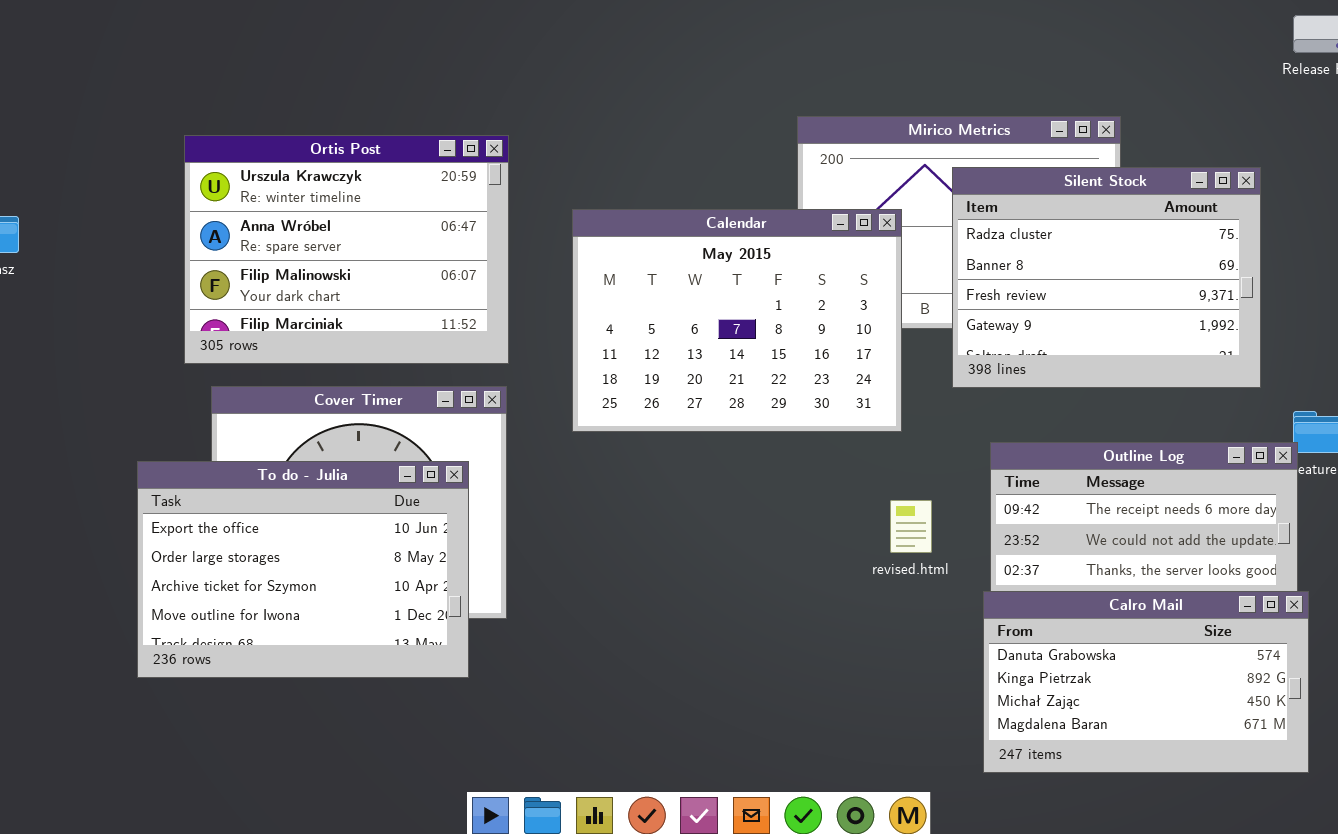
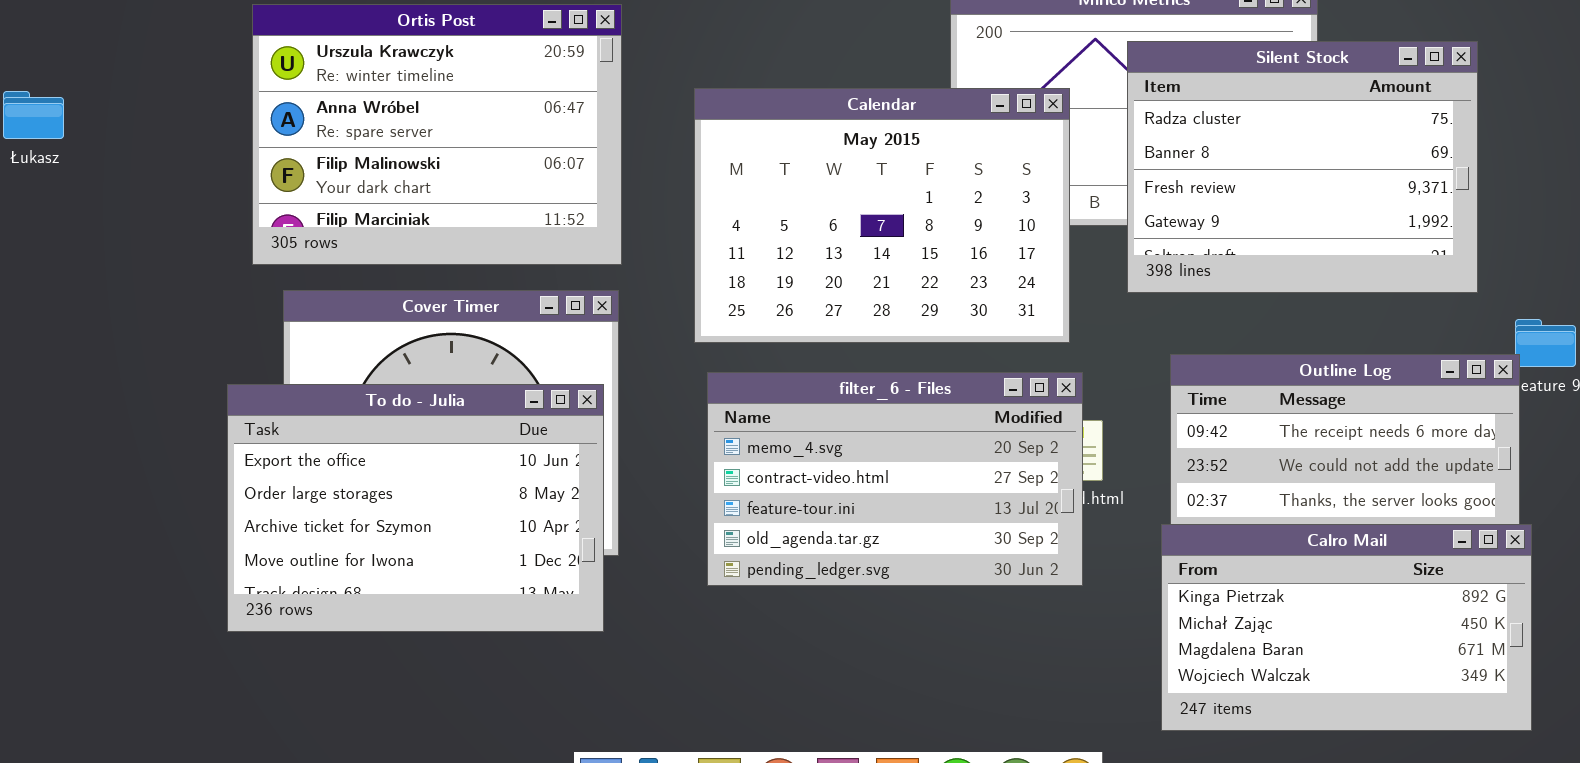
filter_6 - Files: none -> [707,372,1083,586], opened
To do - Julia: [137,461,469,678] -> [227,384,604,632], moved
Calro Mail: [983,591,1309,773] -> [1161,524,1532,731], scrolled down 1 row

